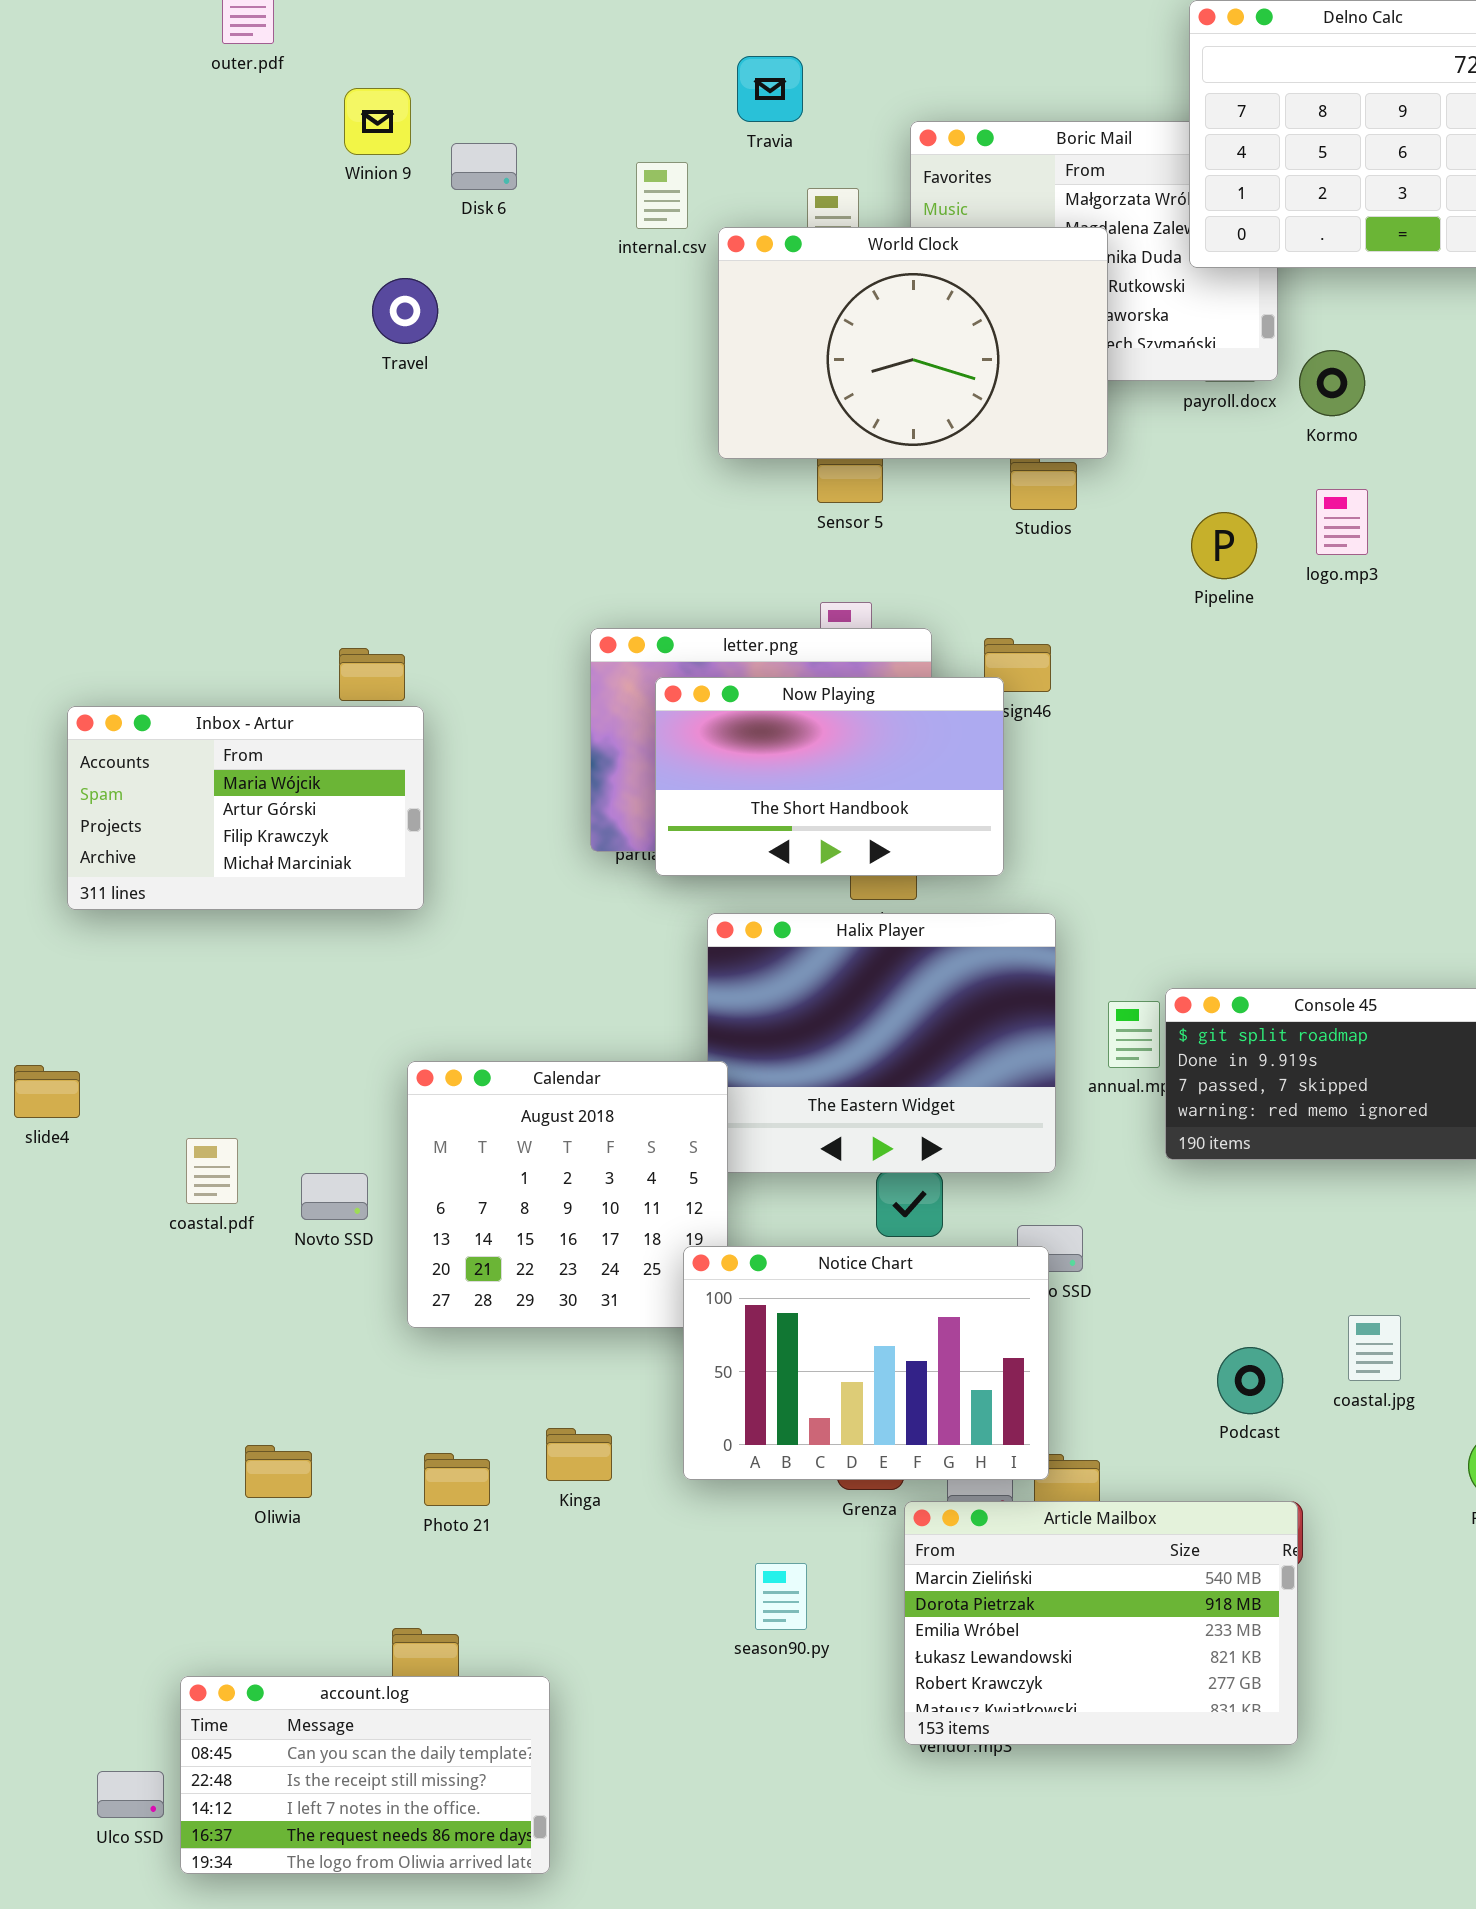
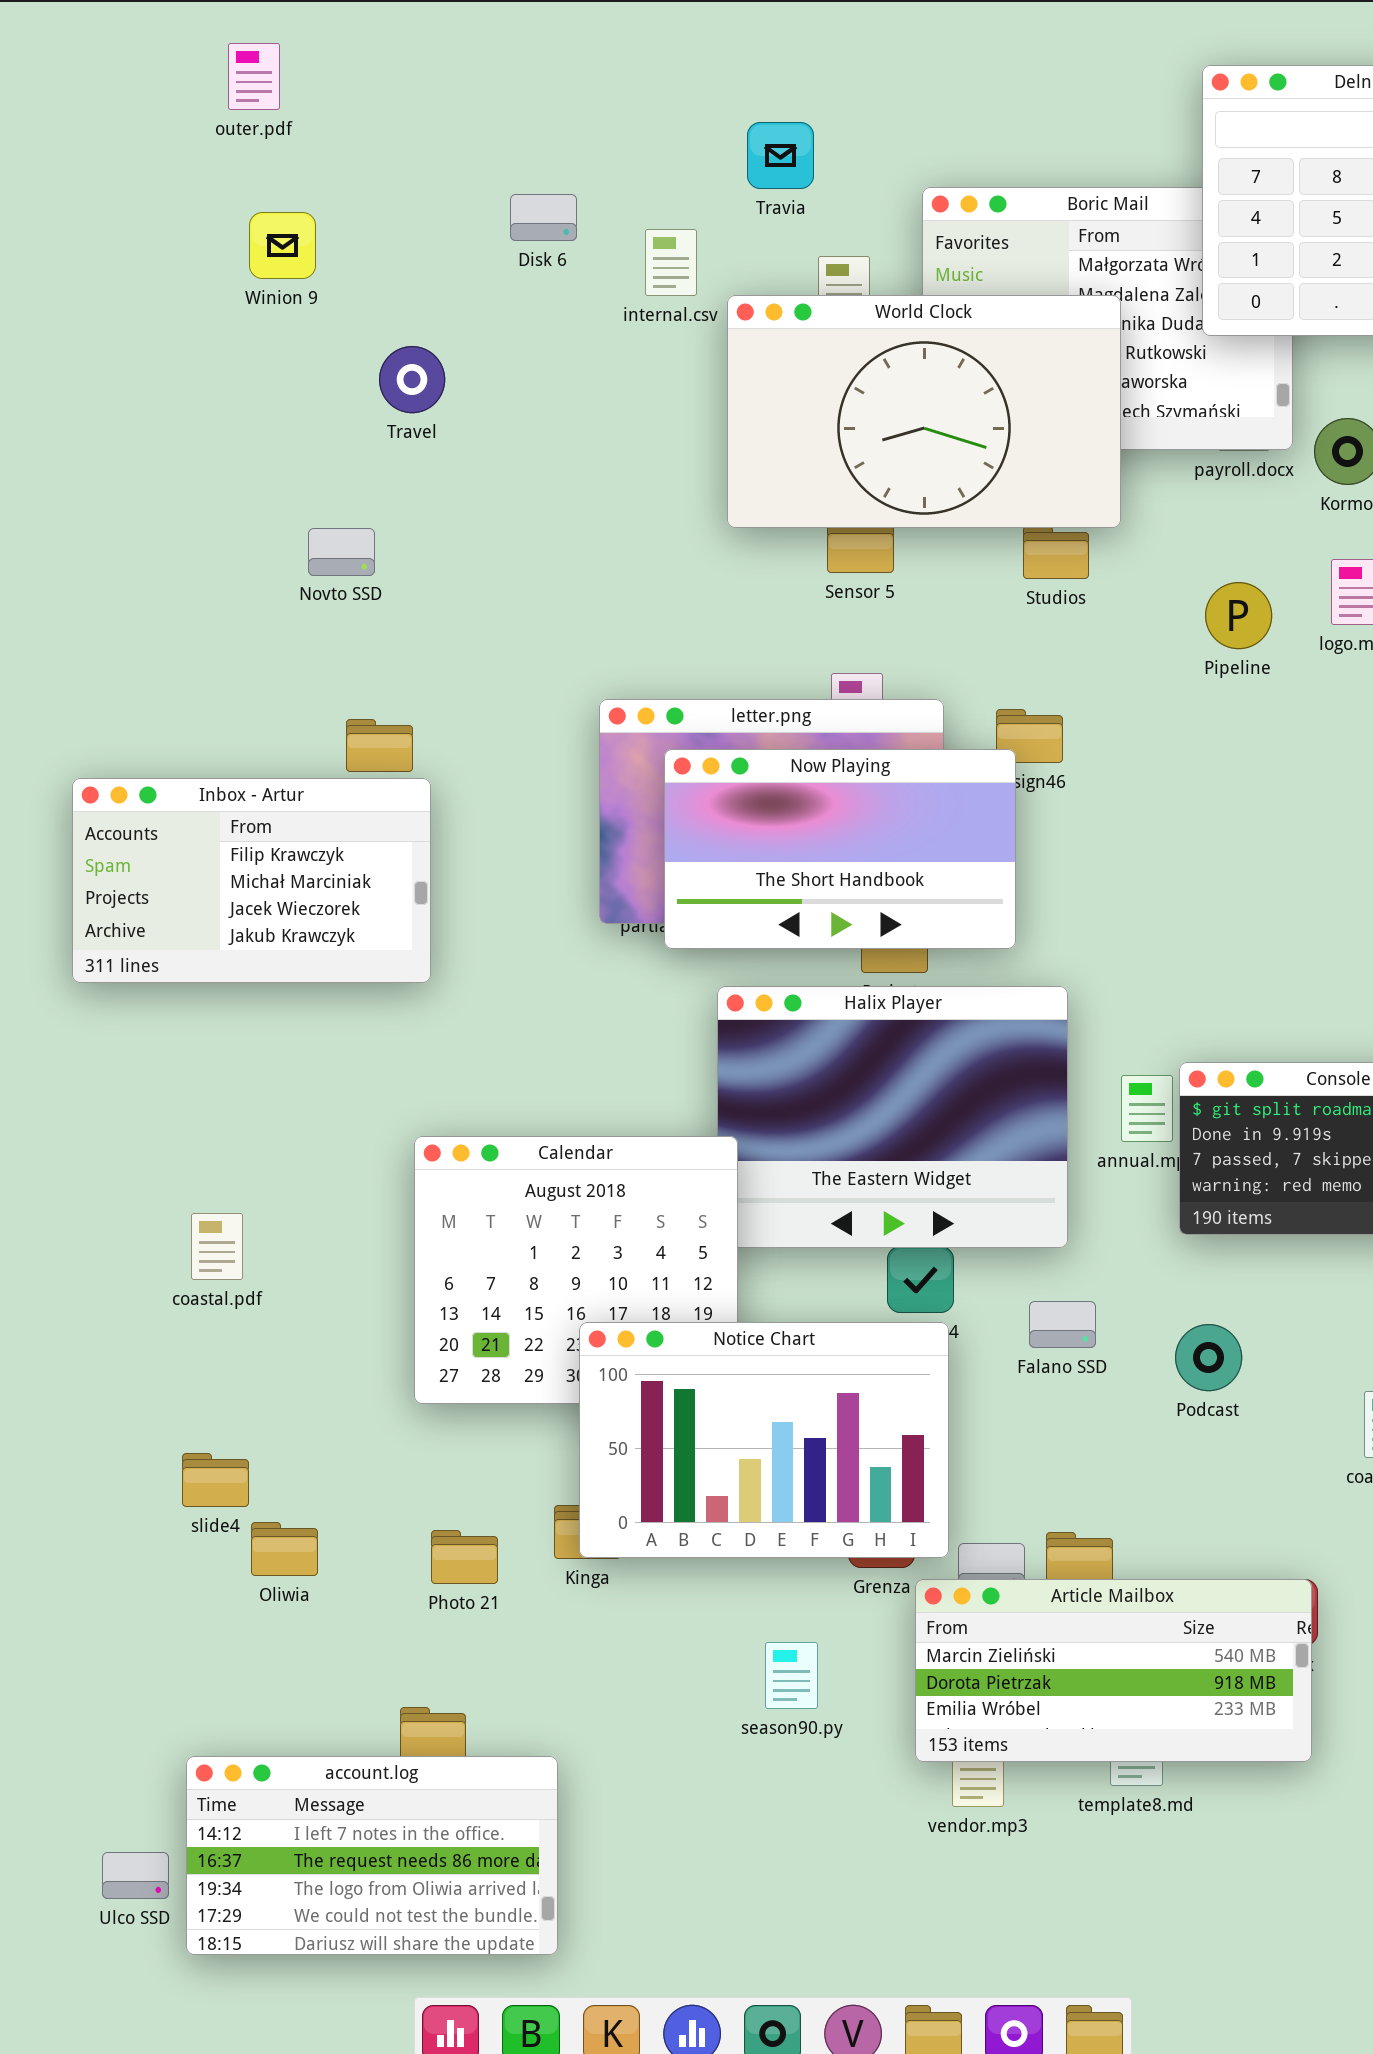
Winion 9: [344,88,411,155] -> [249,212,316,279], moved
Disk 6: [451,143,517,190] -> [510,194,577,241], moved
Inbox - Artur: [67,706,424,910] -> [72,778,431,983], scrolled down 2 rows
slide4: [14,1065,80,1118] -> [182,1453,249,1507], moved
Novto SSD: [301,1173,368,1220] -> [308,528,375,576], moved
Notice Chart: [683,1246,1049,1480] -> [579,1322,949,1558], moved
Podcast: [1217,1347,1283,1414] -> [1175,1324,1242,1391], moved
Article Mailbox: [904,1501,1298,1745] -> [915,1579,1312,1762], resized
account.log: [180,1676,550,1874] -> [186,1756,558,1955], scrolled down 2 rows

